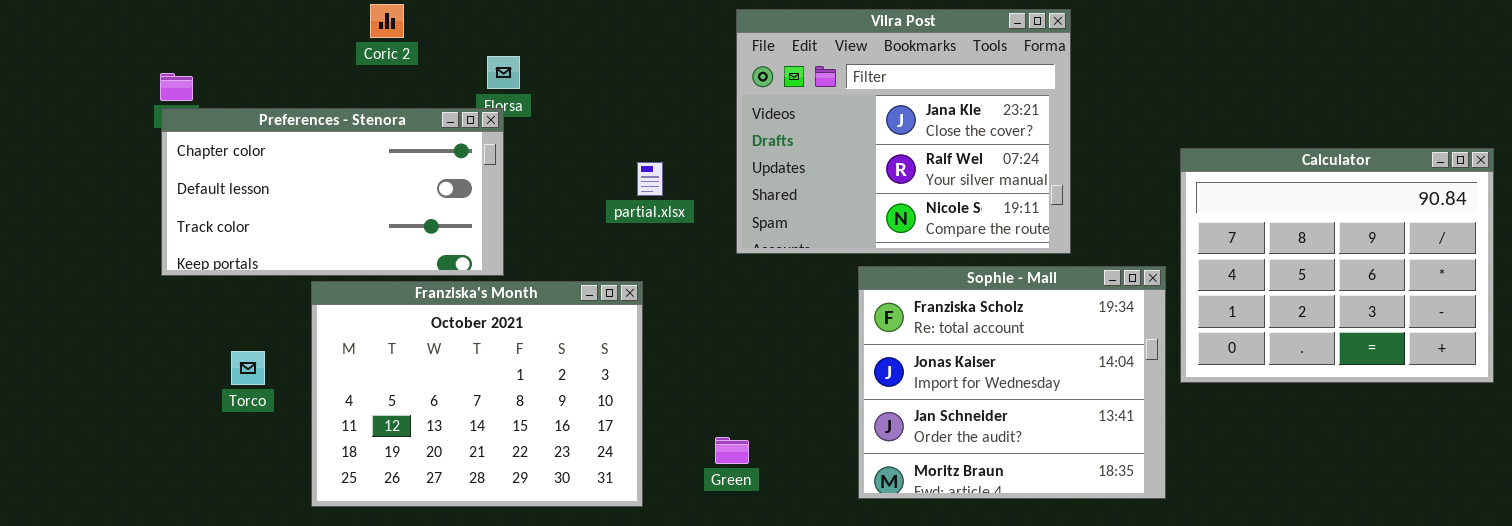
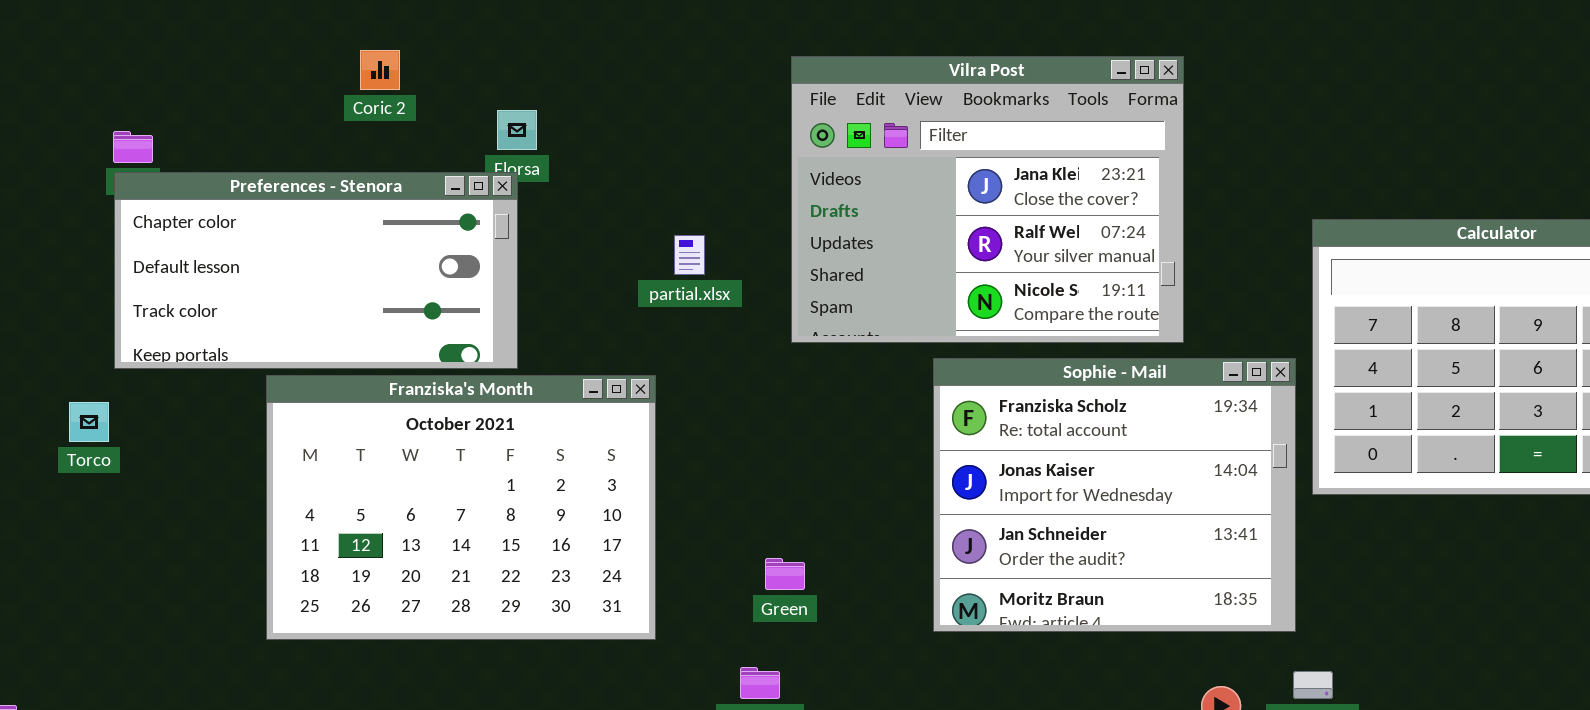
Franziska's Month: [311,281,643,507] -> [266,375,656,640], moved
Torco: [231,351,265,385] -> [69,402,109,442], moved

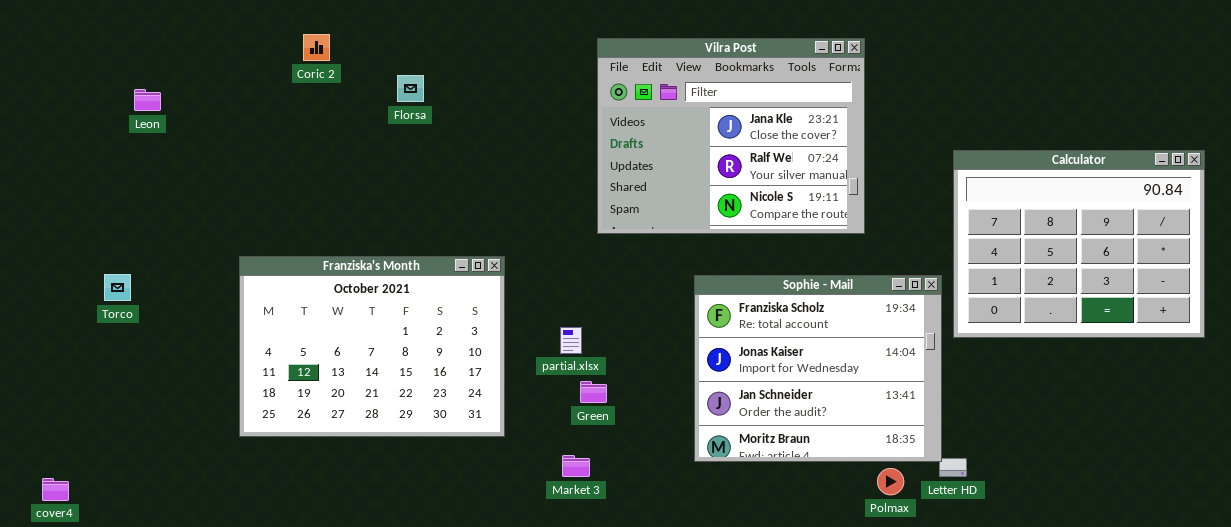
Preferences - Stenora: [114,172,518,369] -> none, closed
partial.xlsx: [674,235,705,275] -> [560,327,582,354], moved
Sophie - Mail: [933,358,1296,632] -> [694,275,942,462], moved

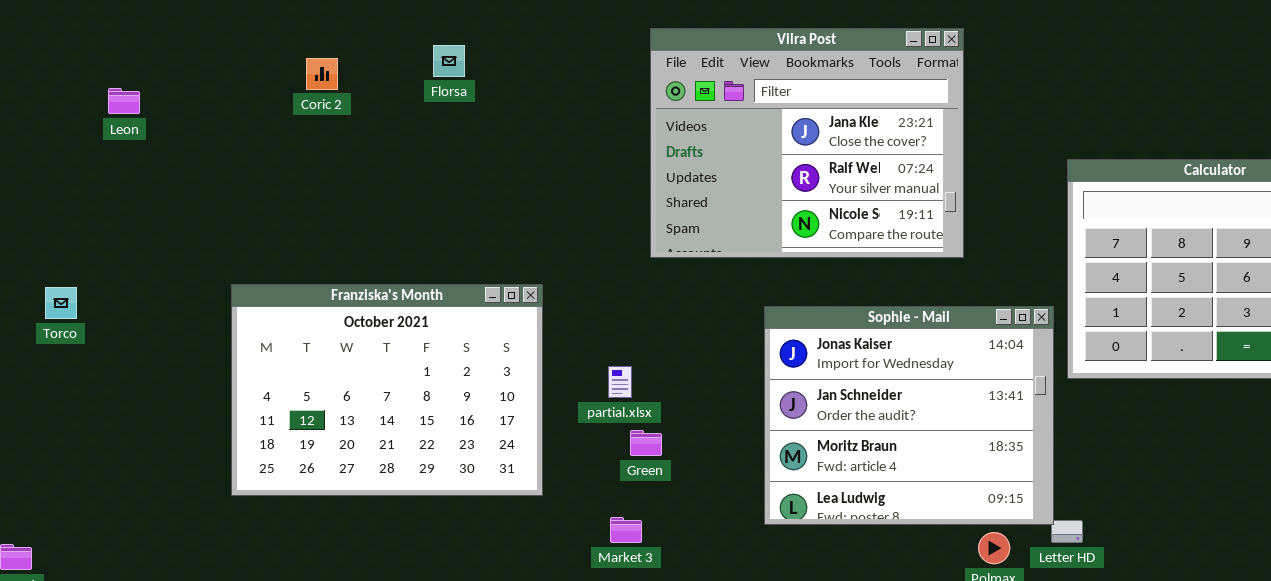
Coric 2: [303,34,330,61] -> [306,58,338,90], moved
Florsa: [397,75,424,102] -> [433,45,465,77], moved
Torco: [104,274,131,301] -> [45,287,77,319], moved
Sophie - Mail: [694,275,942,462] -> [764,306,1054,525], scrolled down 1 row

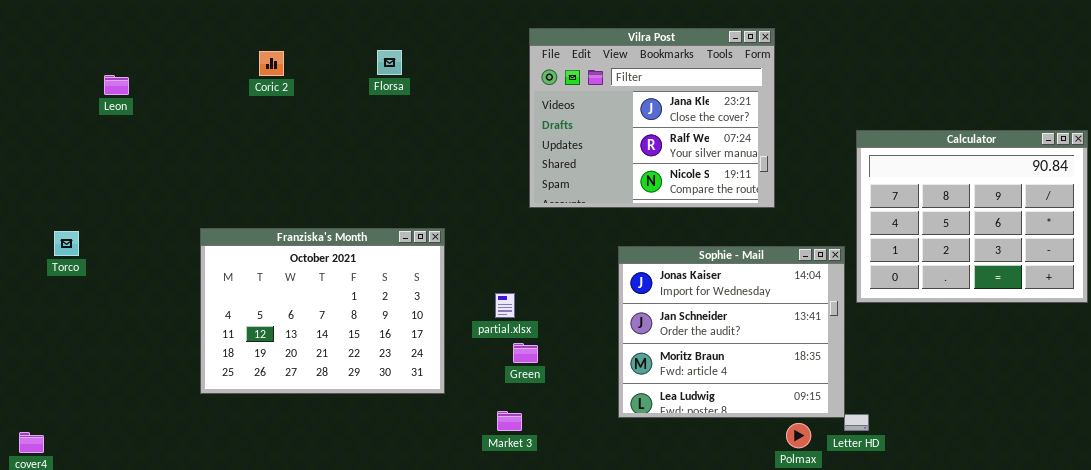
Florsa: [433,45,465,77] -> [377,50,402,75], moved

